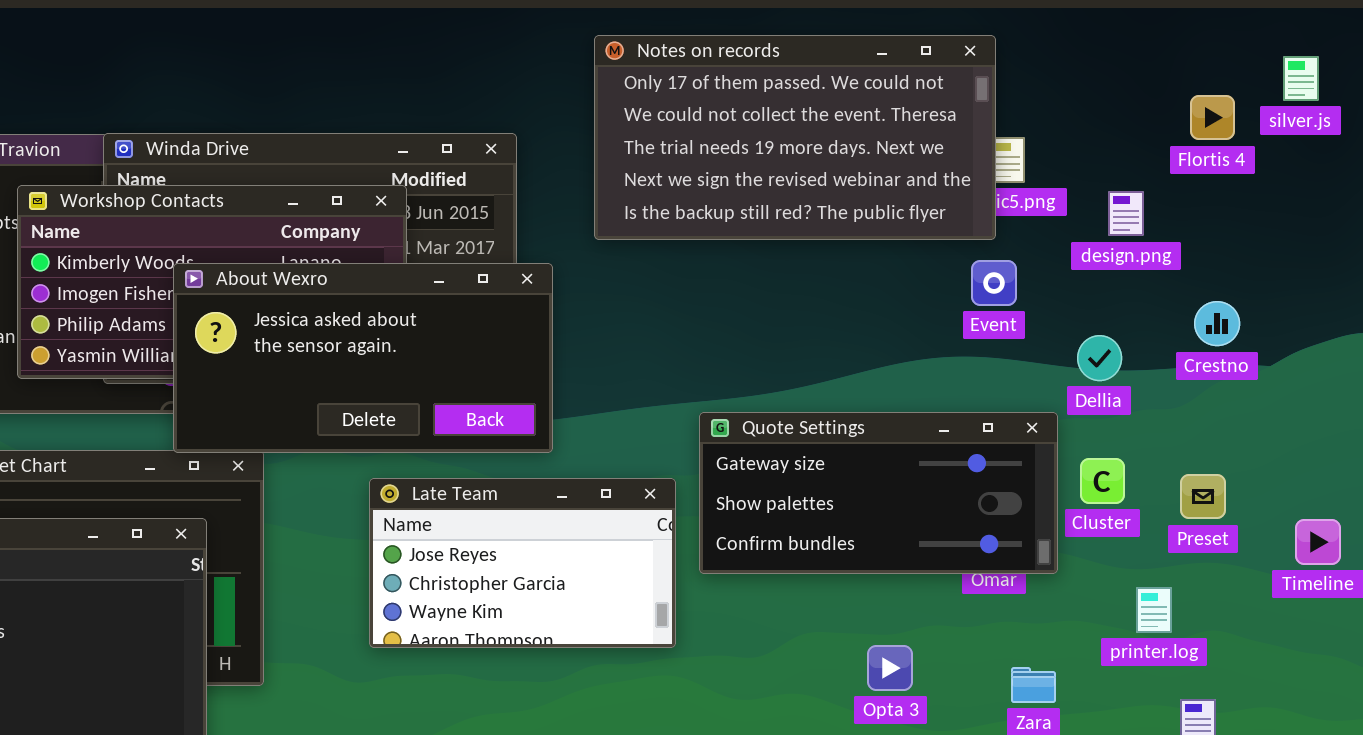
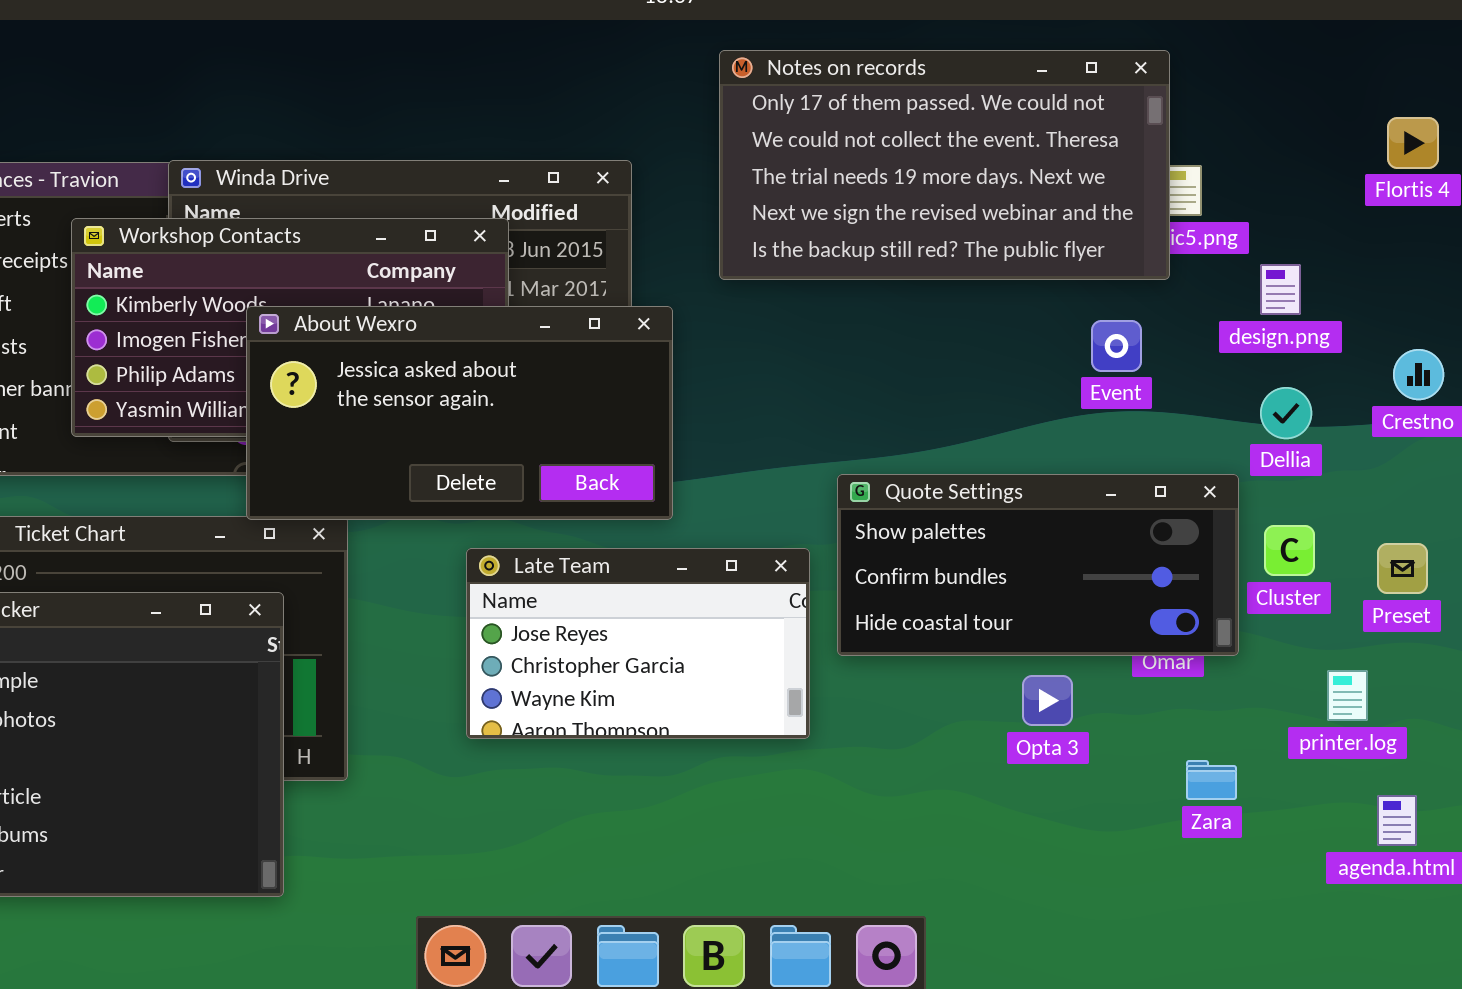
design.png: [1108,191,1144,236] -> [1260,264,1301,315], moved
Event: [971,260,1017,306] -> [1091,320,1142,372], moved
Quote Settings: [699,412,1058,574] -> [837,474,1239,656], scrolled down 1 row
Opta 3: [867,645,913,691] -> [1022,675,1073,726], moved

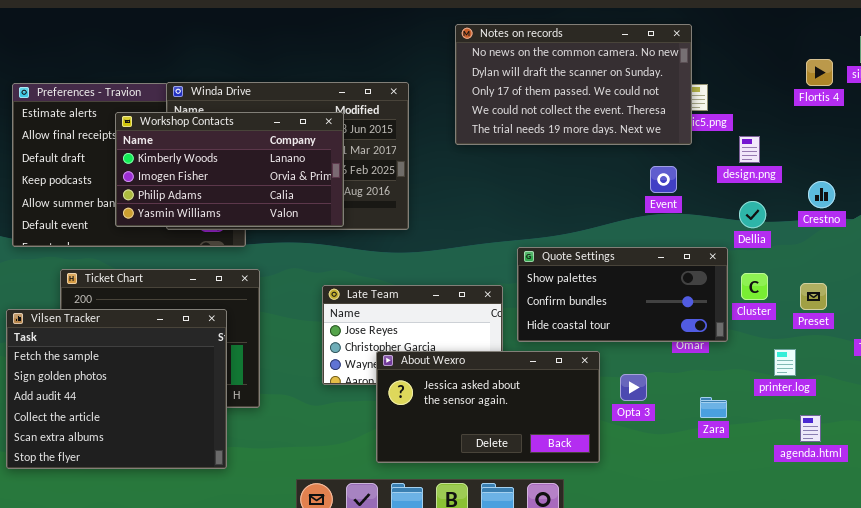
Notes on records: [719,50,1170,280] -> [455,24,692,145], scrolled up 2 rows
About Wexro: [246,306,673,520] -> [376,351,600,463], moved
Opta 3: [1022,675,1073,726] -> [620,374,647,401], moved

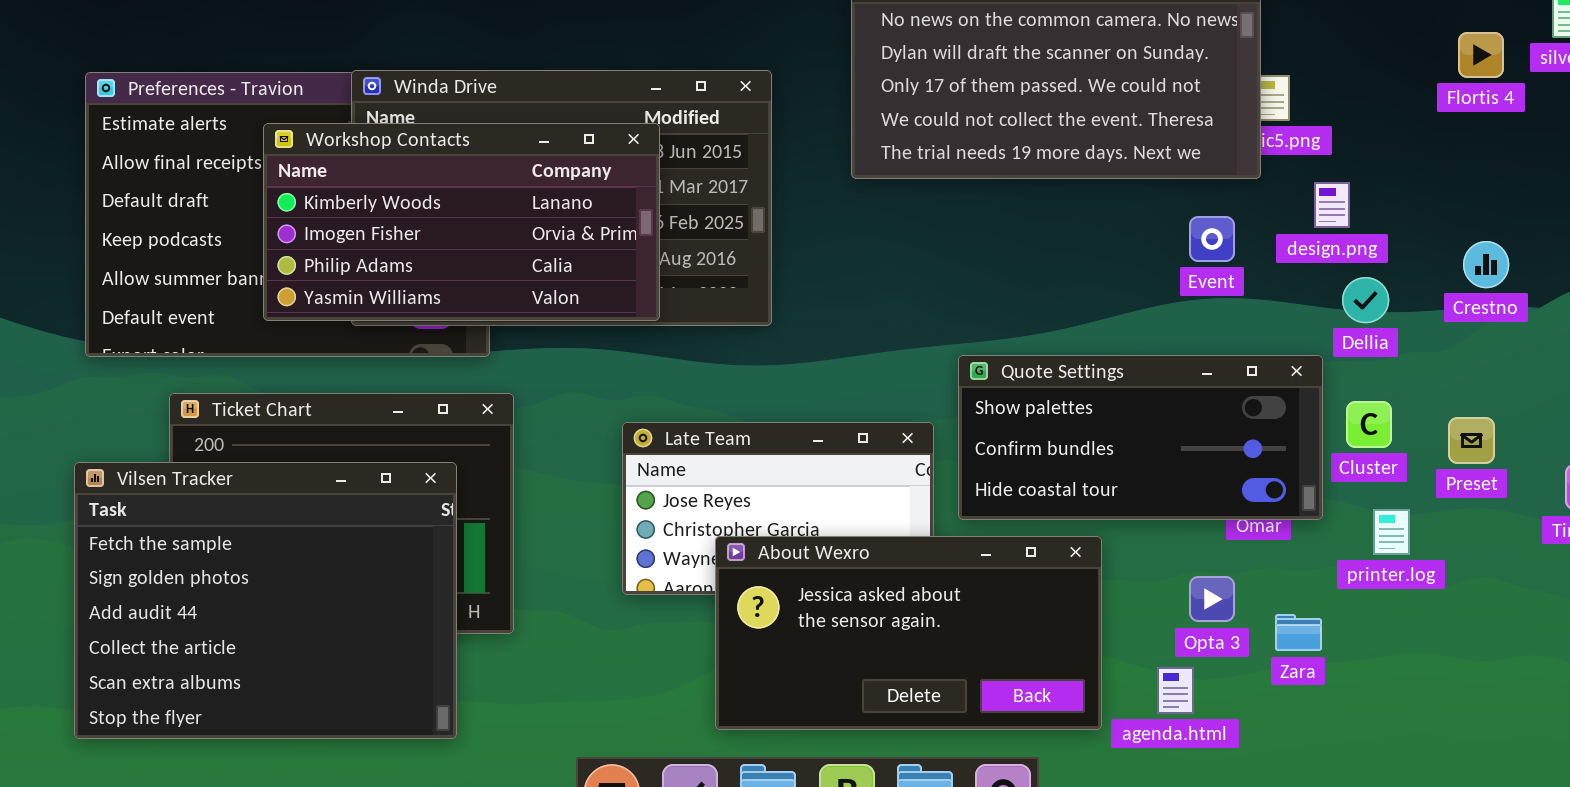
design.png: [739,136,760,163] -> [1314,182,1350,228], moved
printer.log: [774,349,796,376] -> [1373,509,1410,555], moved
Opta 3: [620,374,647,401] -> [1189,576,1235,622], moved
agenda.html: [800,415,821,442] -> [1157,667,1194,714], moved

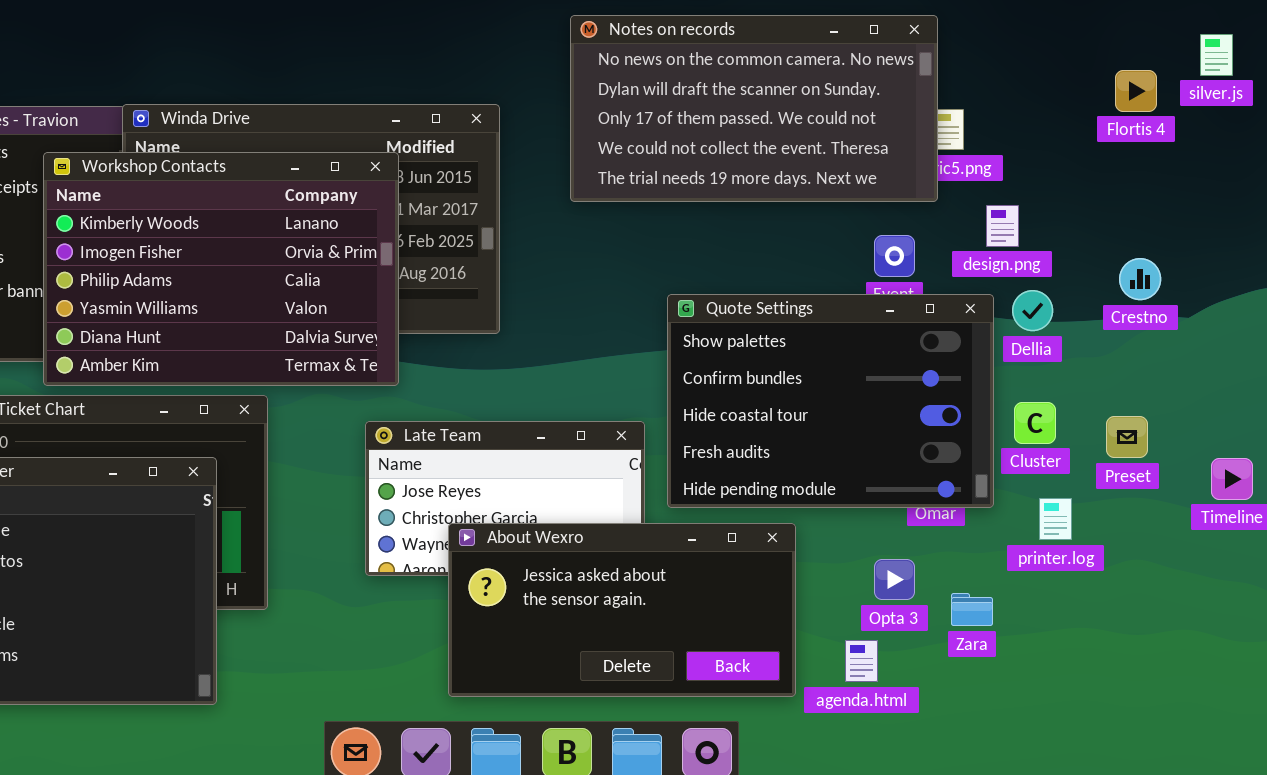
Workshop Contacts: [263,123,660,321] -> [43,152,399,386], resized
Quote Settings: [958,355,1323,520] -> [667,294,994,508], resized

